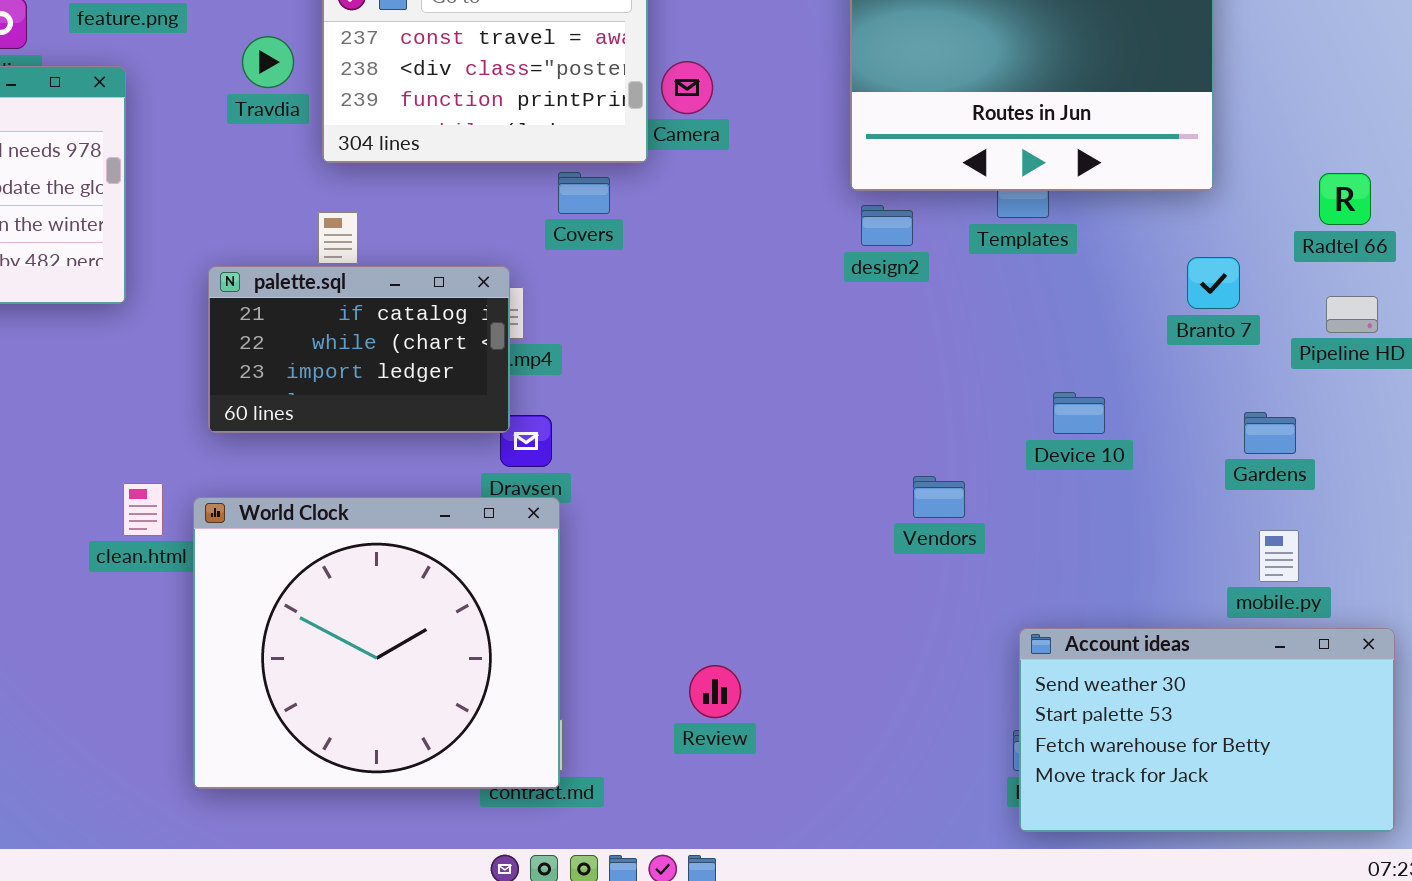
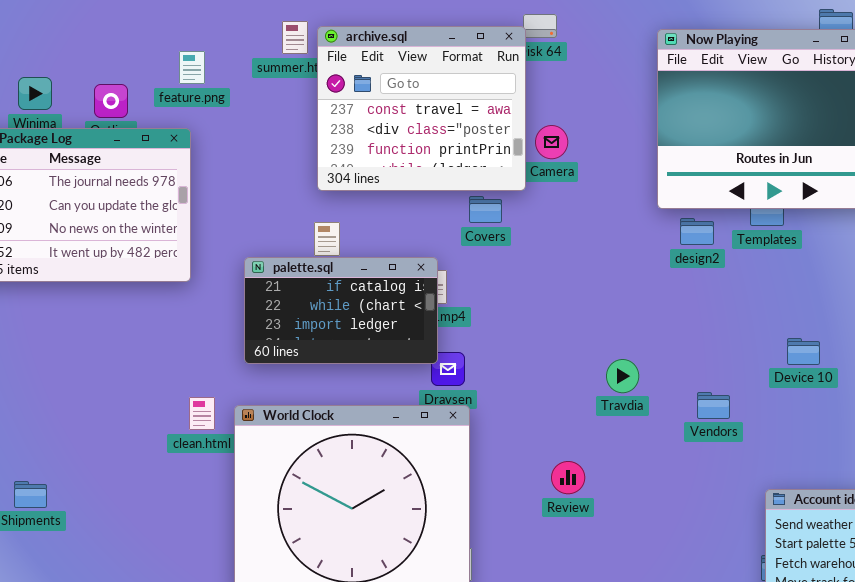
Travdia: [242,36,294,88] -> [606,359,639,393], moved
design2: [861,205,913,246] -> [680,218,714,245], moved
Review: [689,665,741,718] -> [551,461,585,494], moved

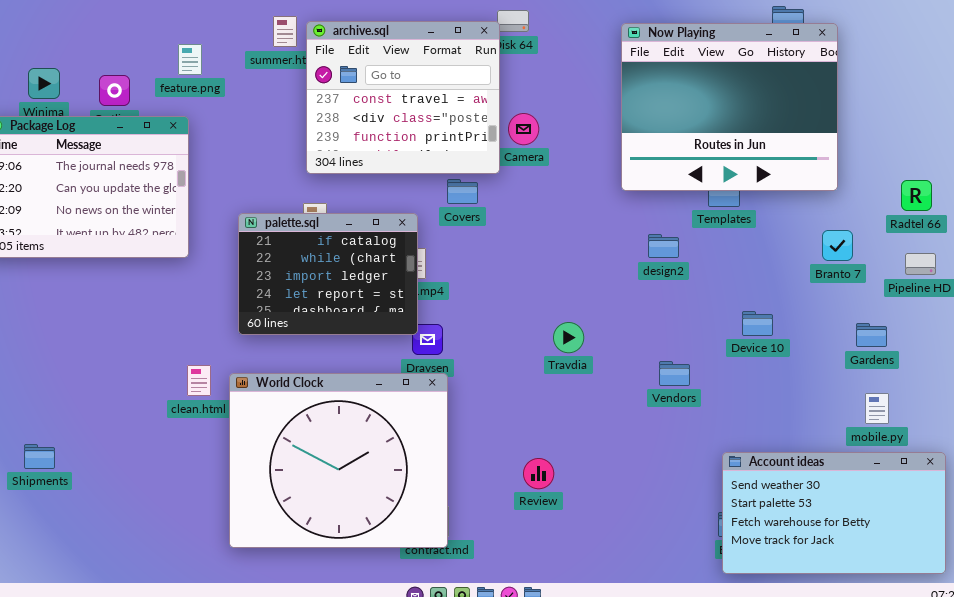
design2: [680,218,714,245] -> [648,234,679,258], moved
palette.sql: [244,257,438,364] -> [238,213,418,335], resized
Travdia: [606,359,639,393] -> [553,322,584,353], moved
Review: [551,461,585,494] -> [523,458,554,489], moved

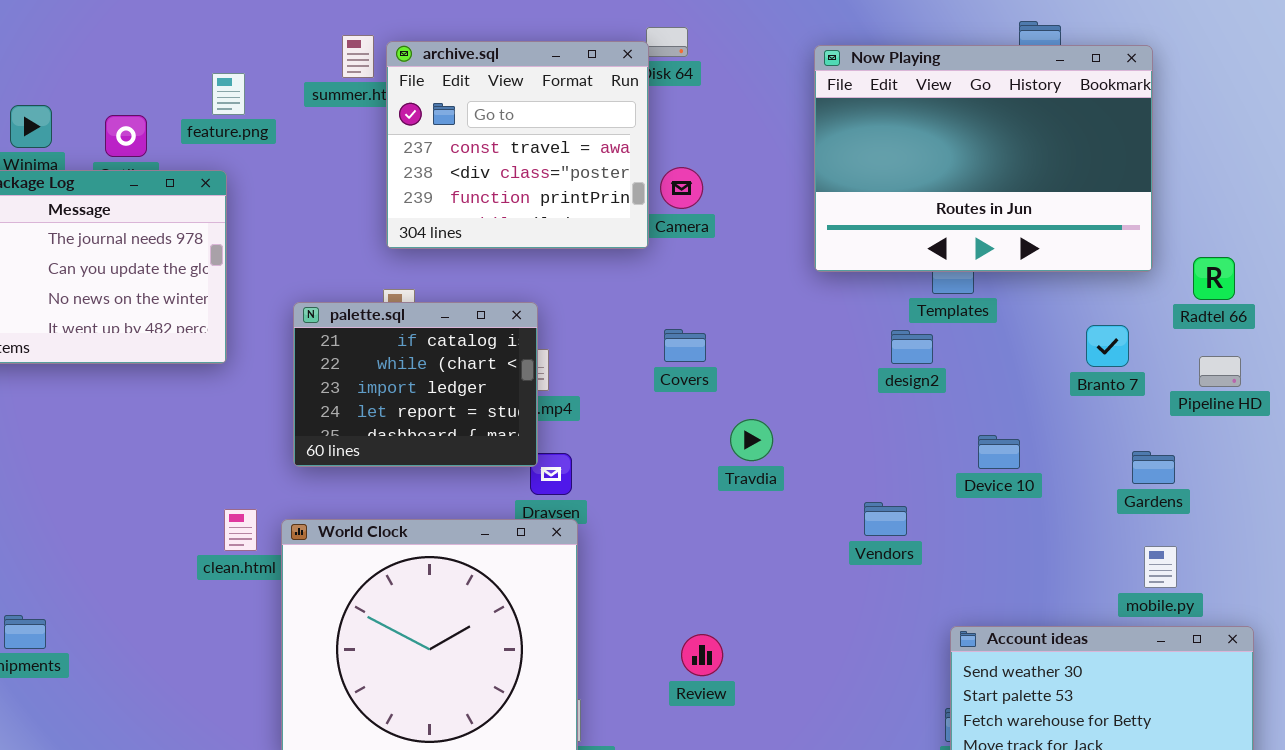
Now Playing: [621,23,838,191] -> [814,45,1153,272], resized
Covers: [447,179,478,204] -> [664,329,706,362], moved
design2: [648,234,679,258] -> [891,330,933,364], moved
Travdia: [553,322,584,353] -> [730,419,773,461], moved

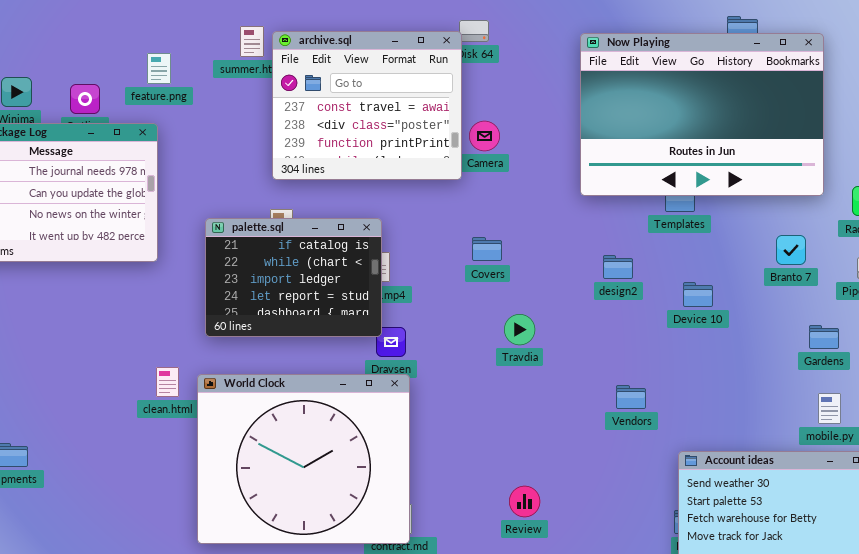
design2: [891,330,933,364] -> [603,255,633,279], moved
Travdia: [730,419,773,461] -> [504,314,535,345], moved
Device 10: [978,435,1020,469] -> [683,282,713,307], moved
Vendors: [864,502,907,536] -> [616,385,646,409], moved
Review: [681,634,723,676] -> [509,486,540,517], moved

